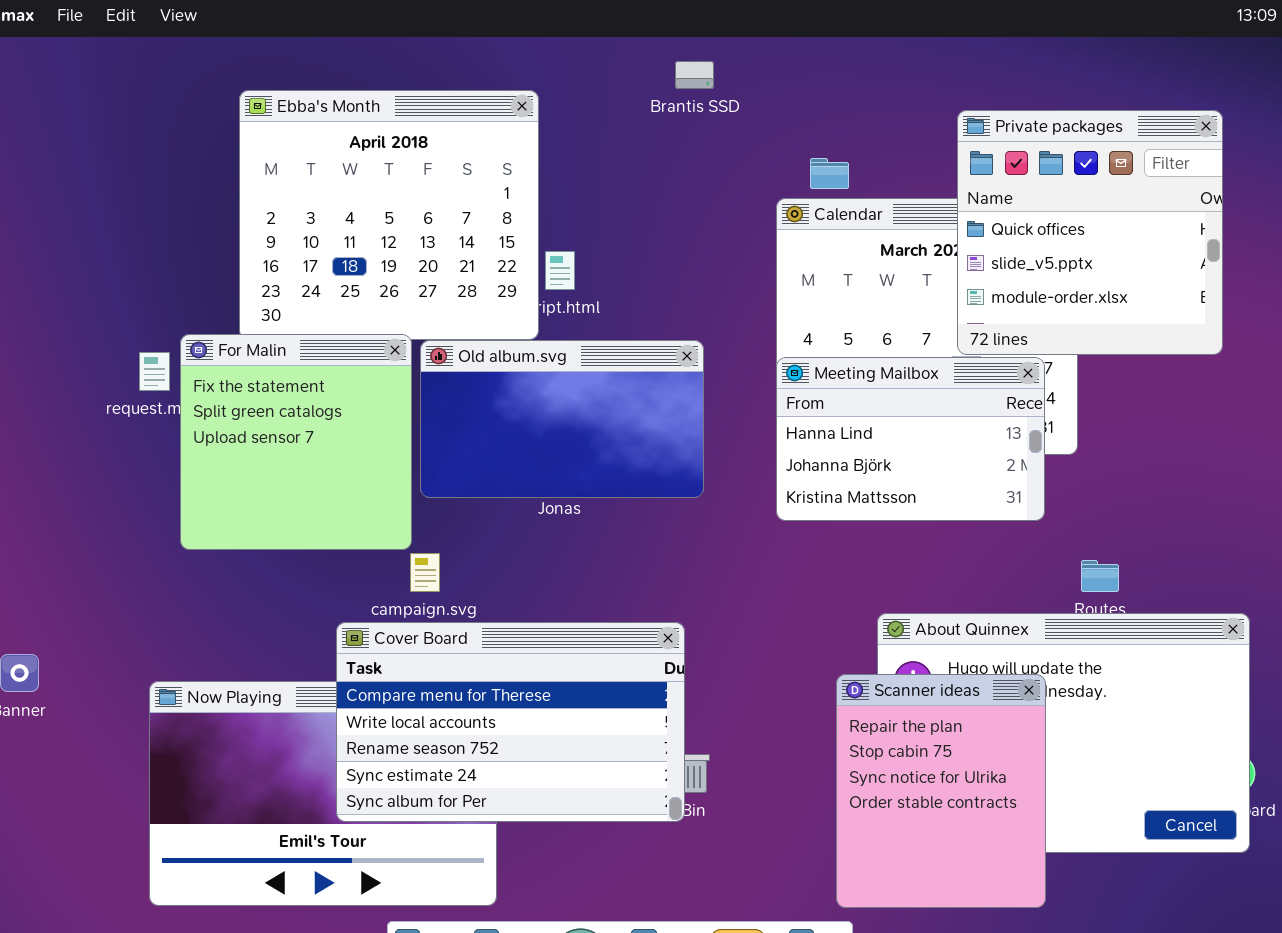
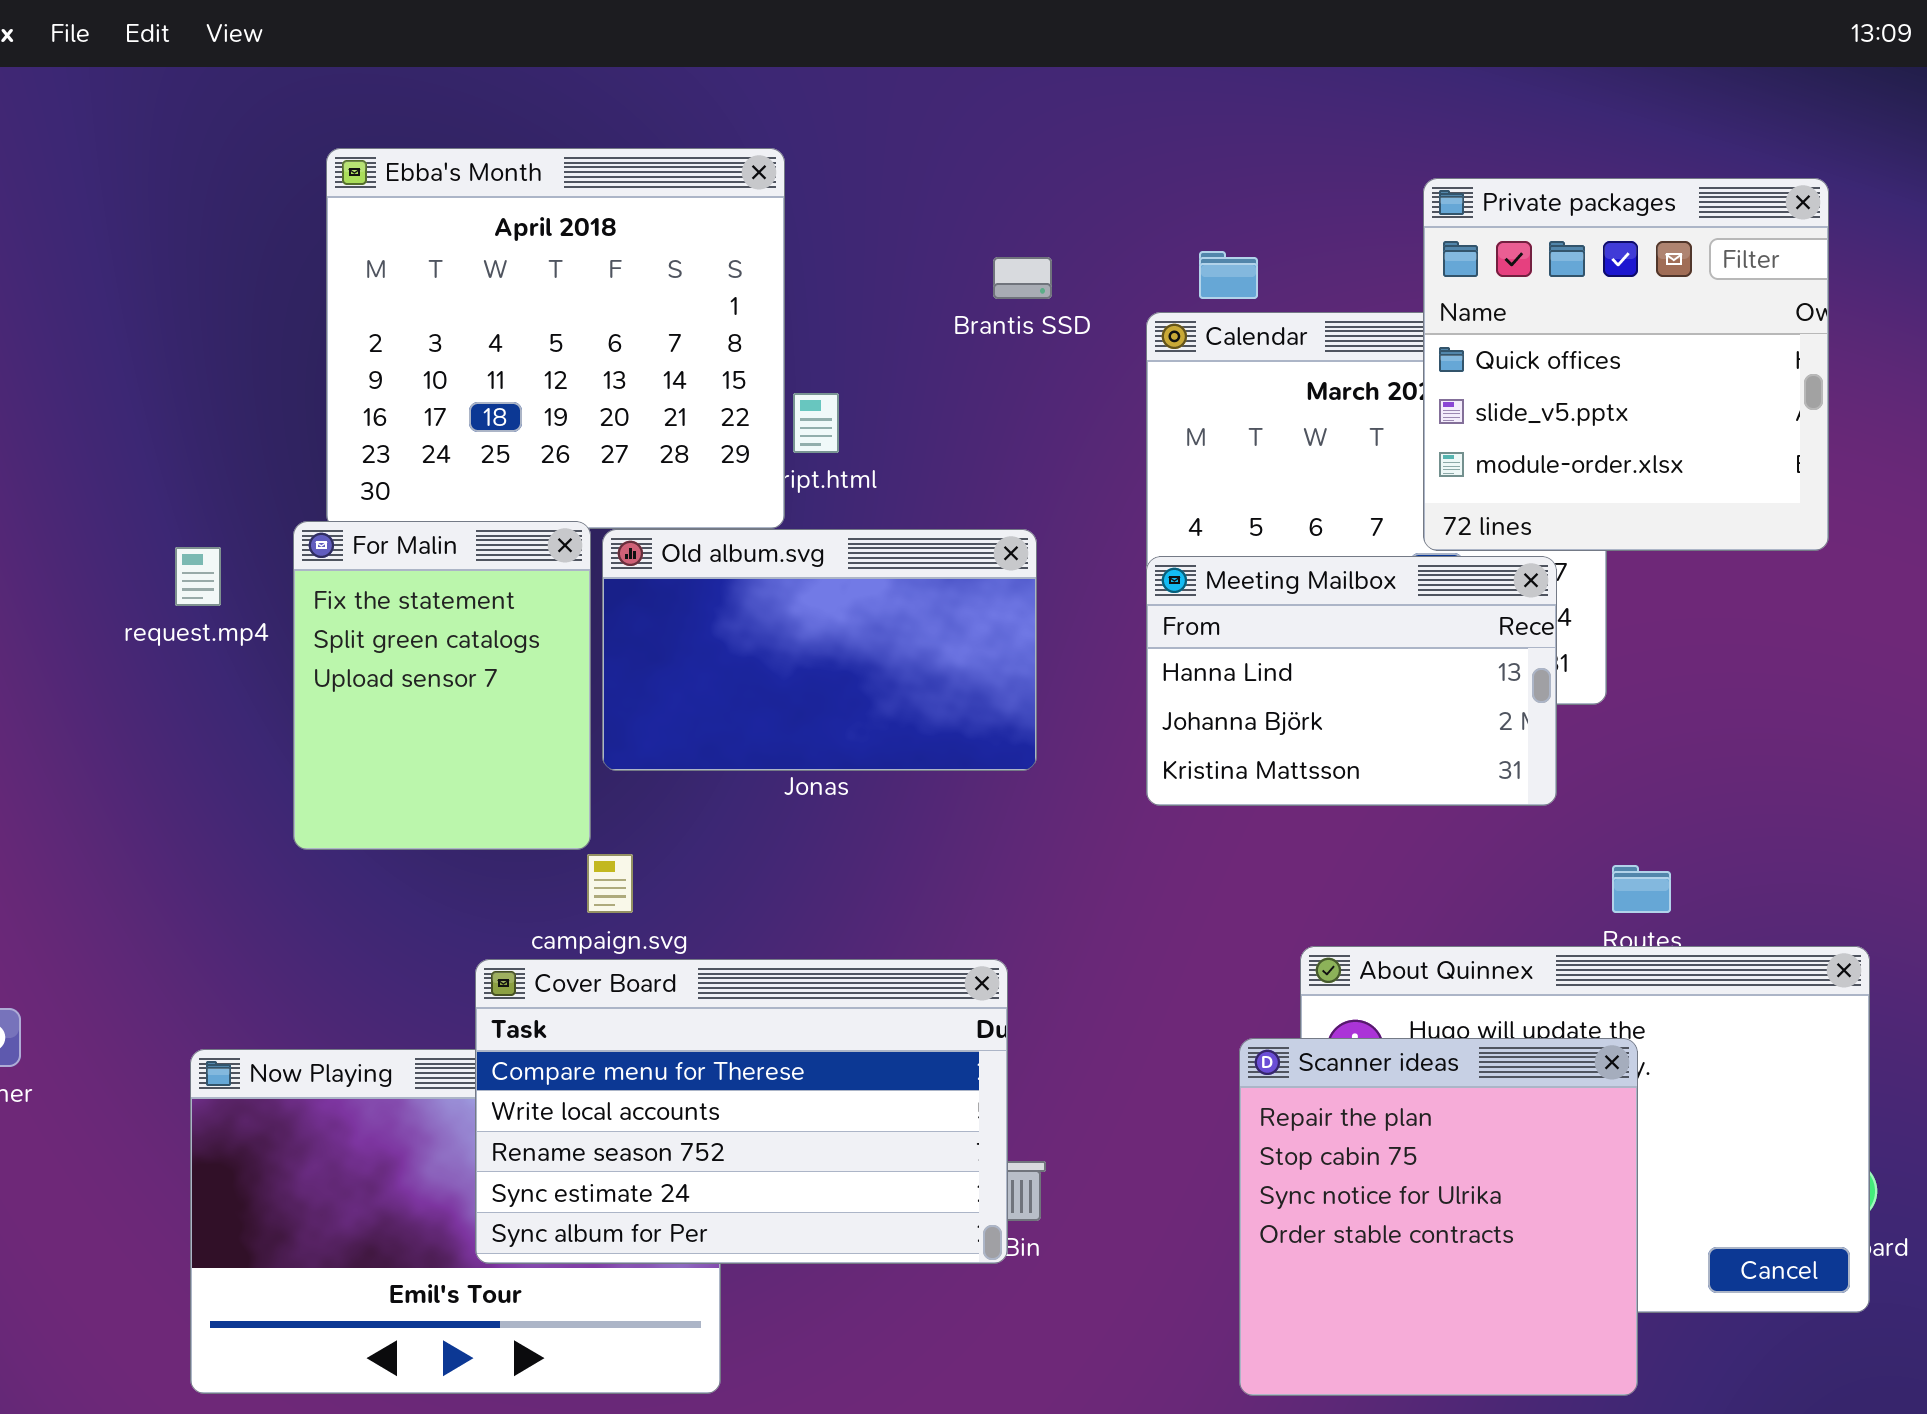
Brantis SSD: [675,61,714,89] -> [993,257,1052,299], moved
For Malin: [180,334,412,550] -> [293,521,591,850], resized
Scanner ideas: [836,674,1046,908] -> [1239,1038,1638,1396], resized

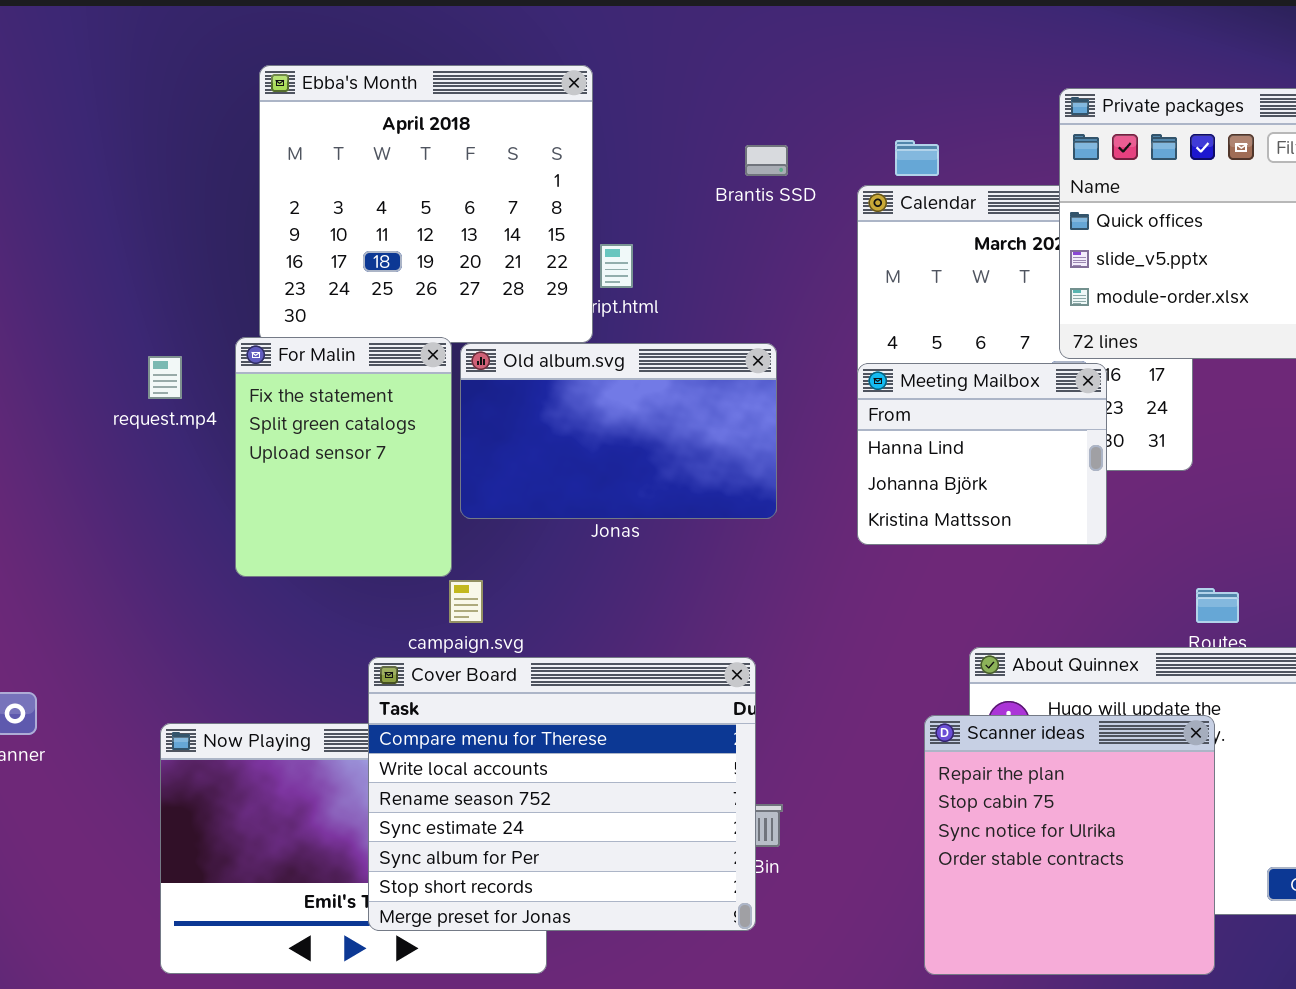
Meeting Mailbox: [1146,556,1557,806] -> [857,363,1107,545], resized
Cover Board: [475,959,1008,1264] -> [368,657,756,931], resized

